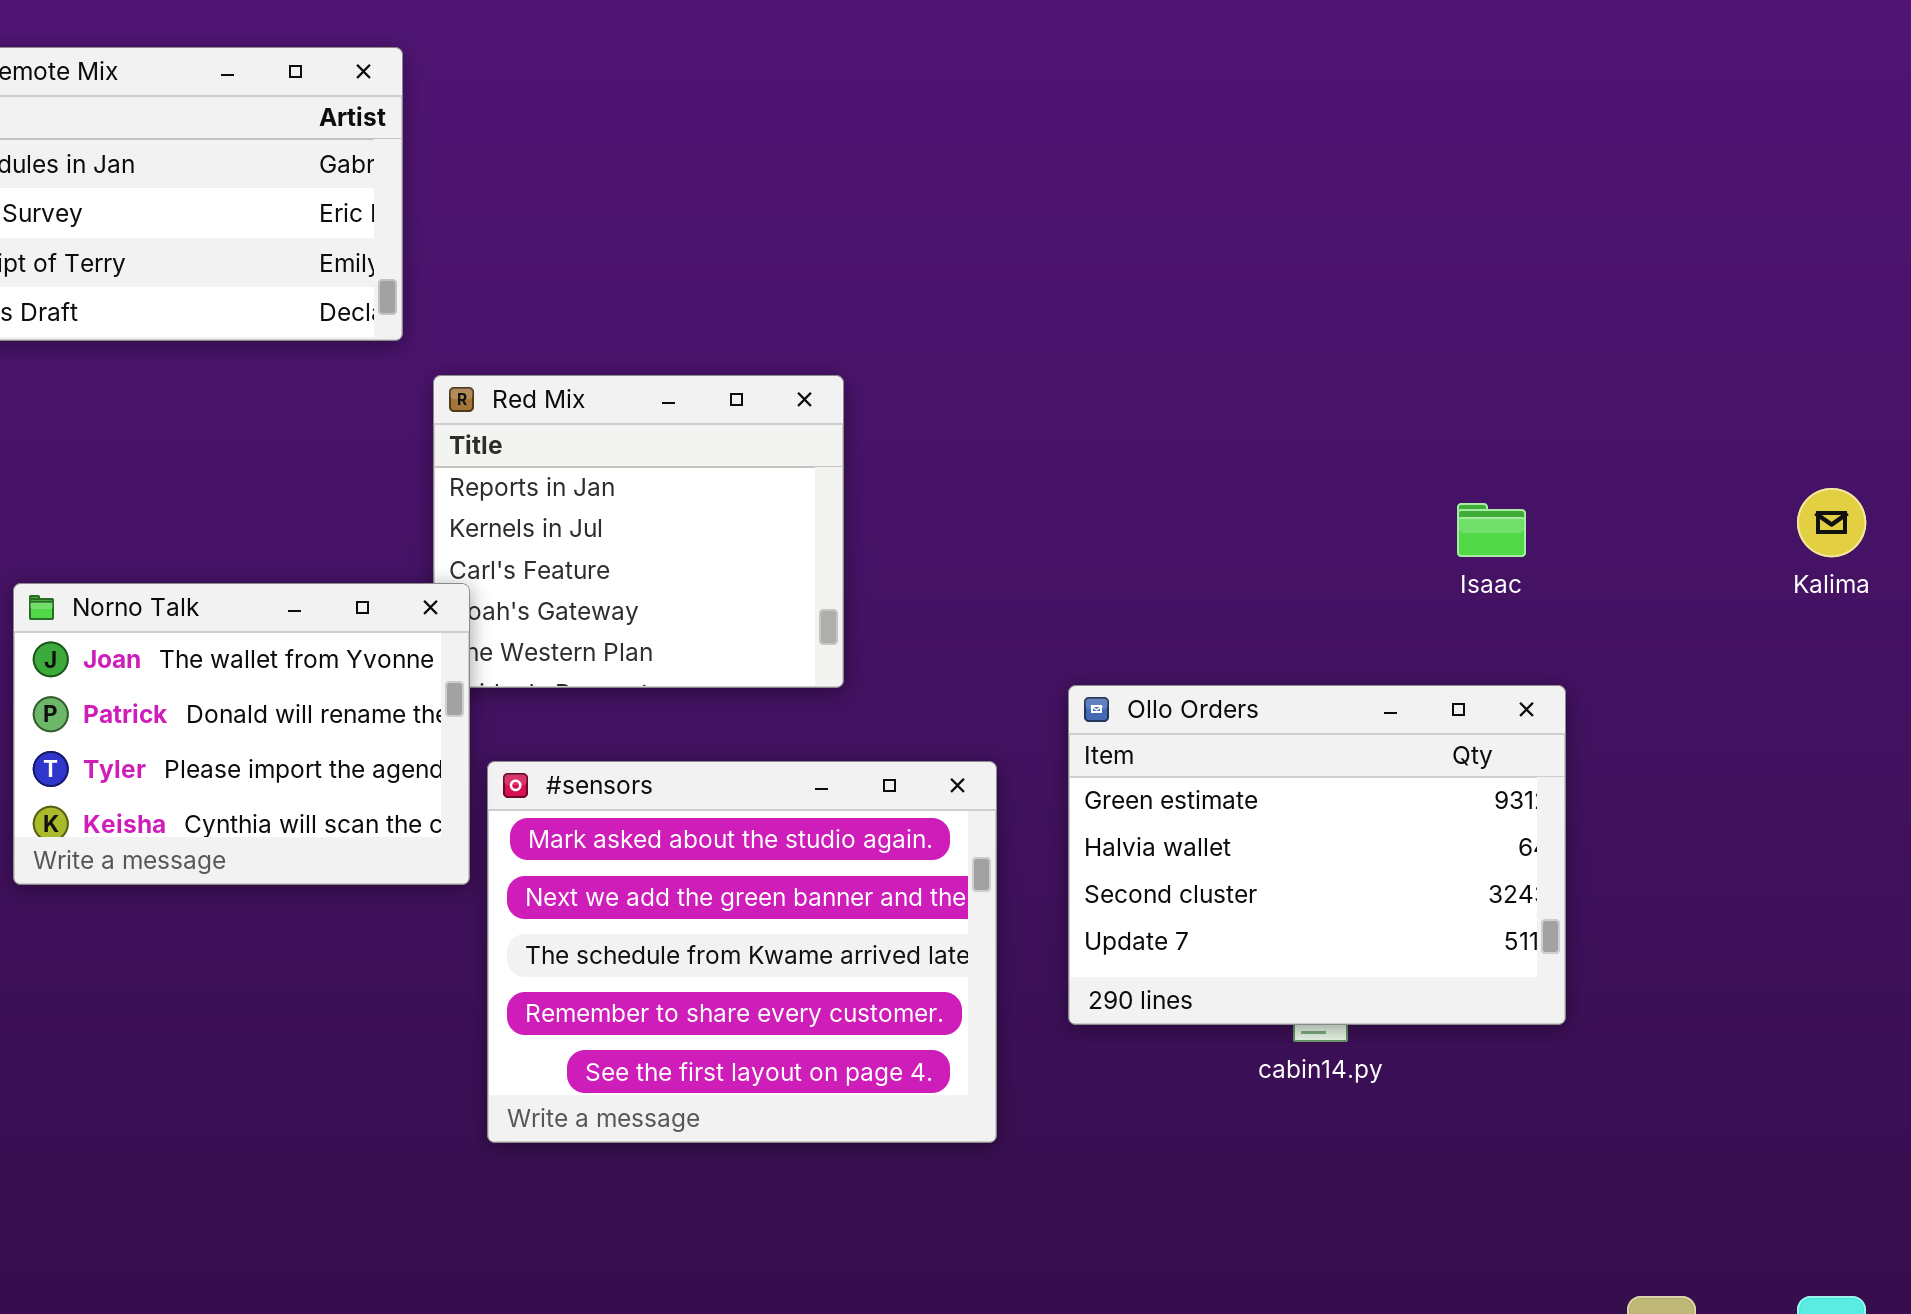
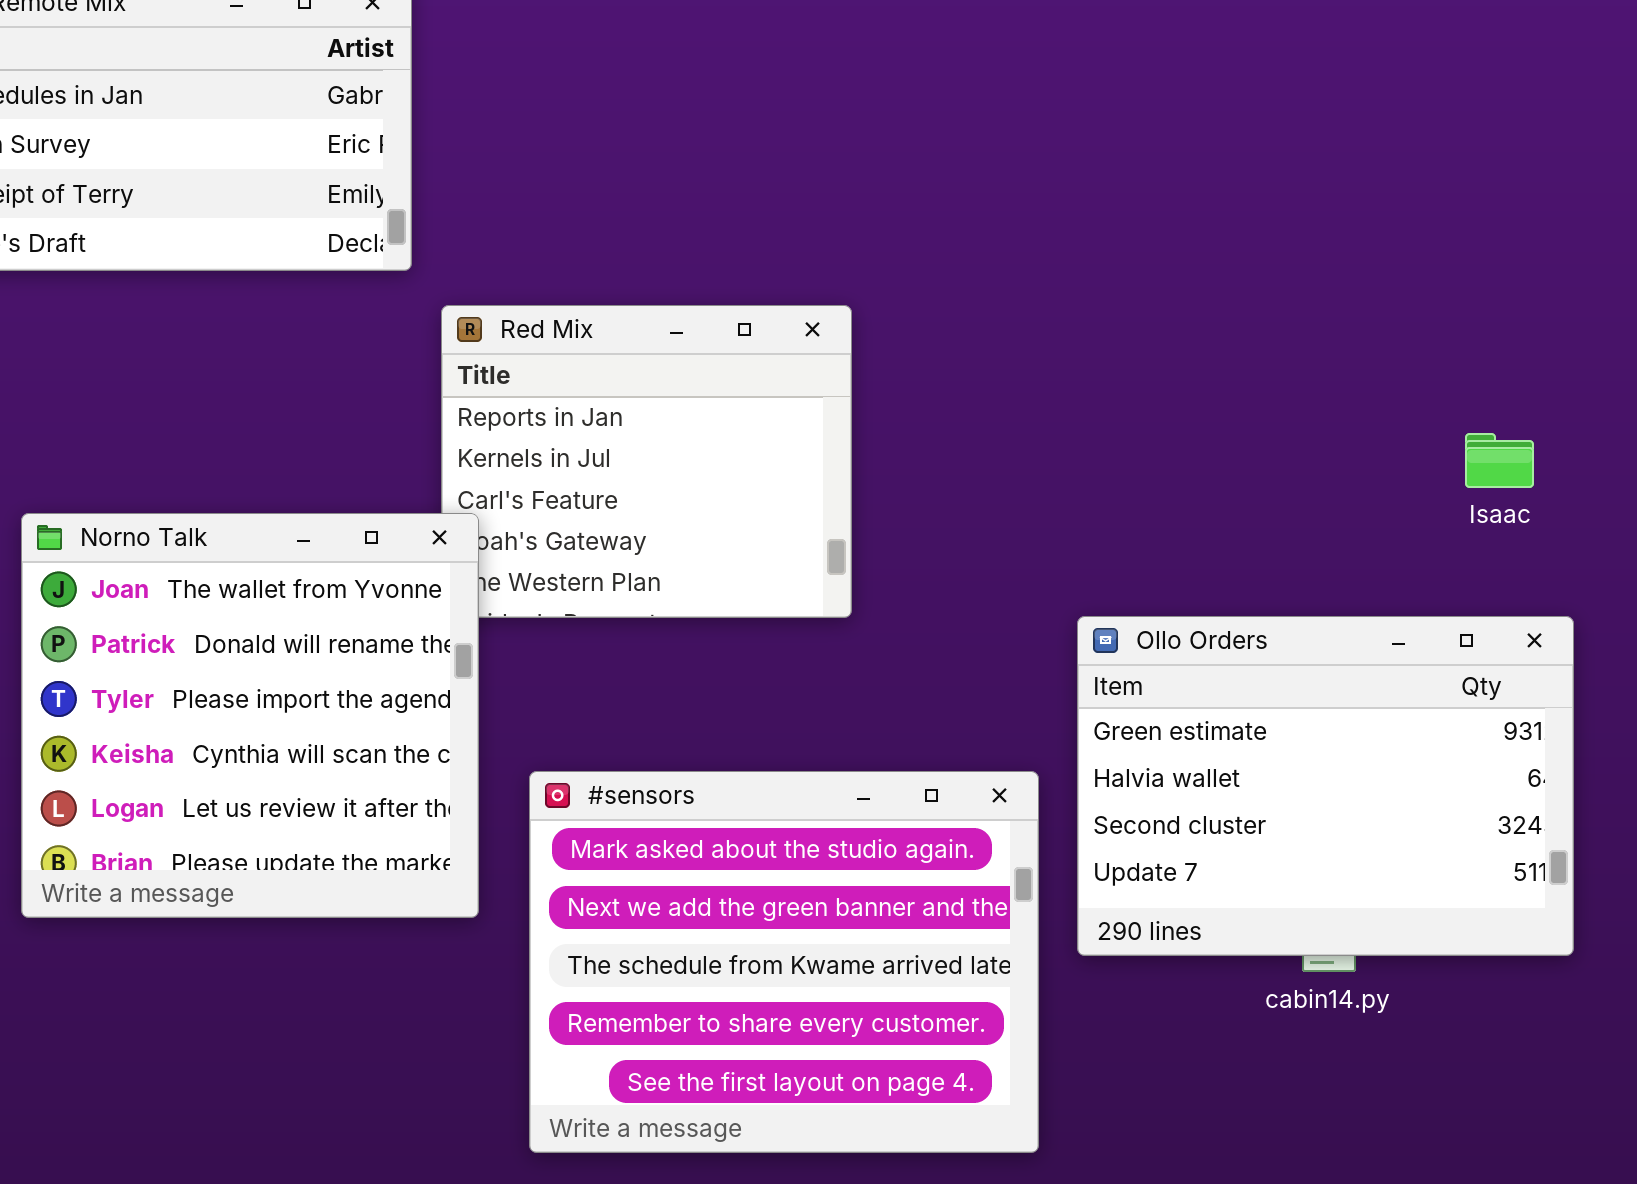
Norno Talk: [13,583,470,885] -> [21,513,479,918], resized
#sensors: [487,761,997,1143] -> [529,771,1039,1153], moved

